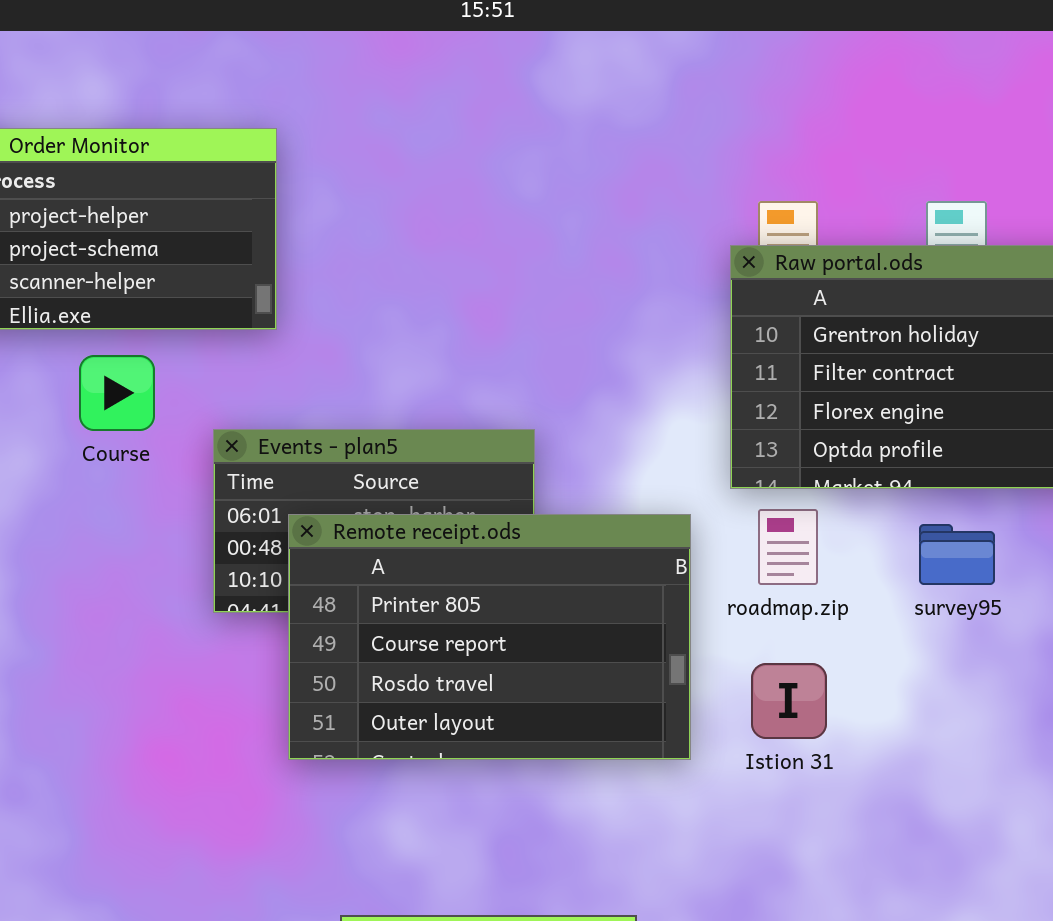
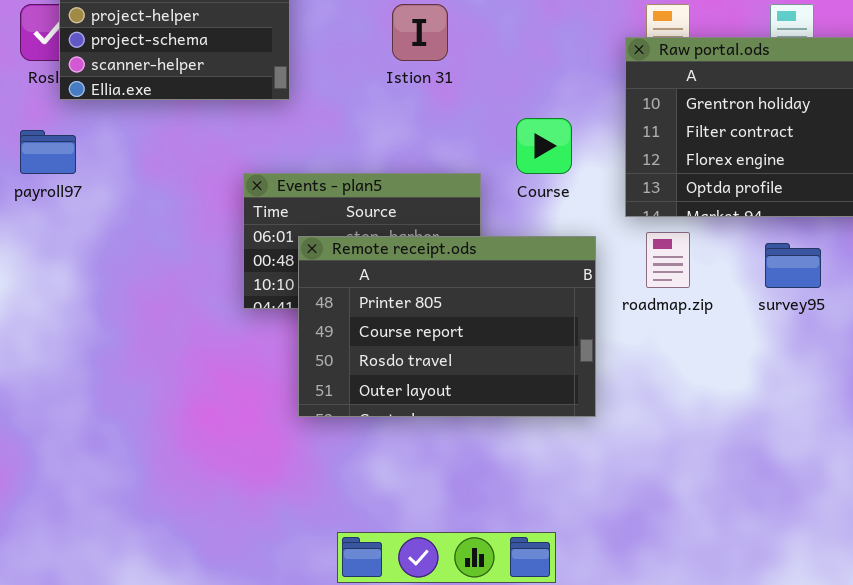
Course: [79,355,155,431] -> [516,118,572,174], moved
Istion 31: [751,663,827,739] -> [392,4,448,61], moved

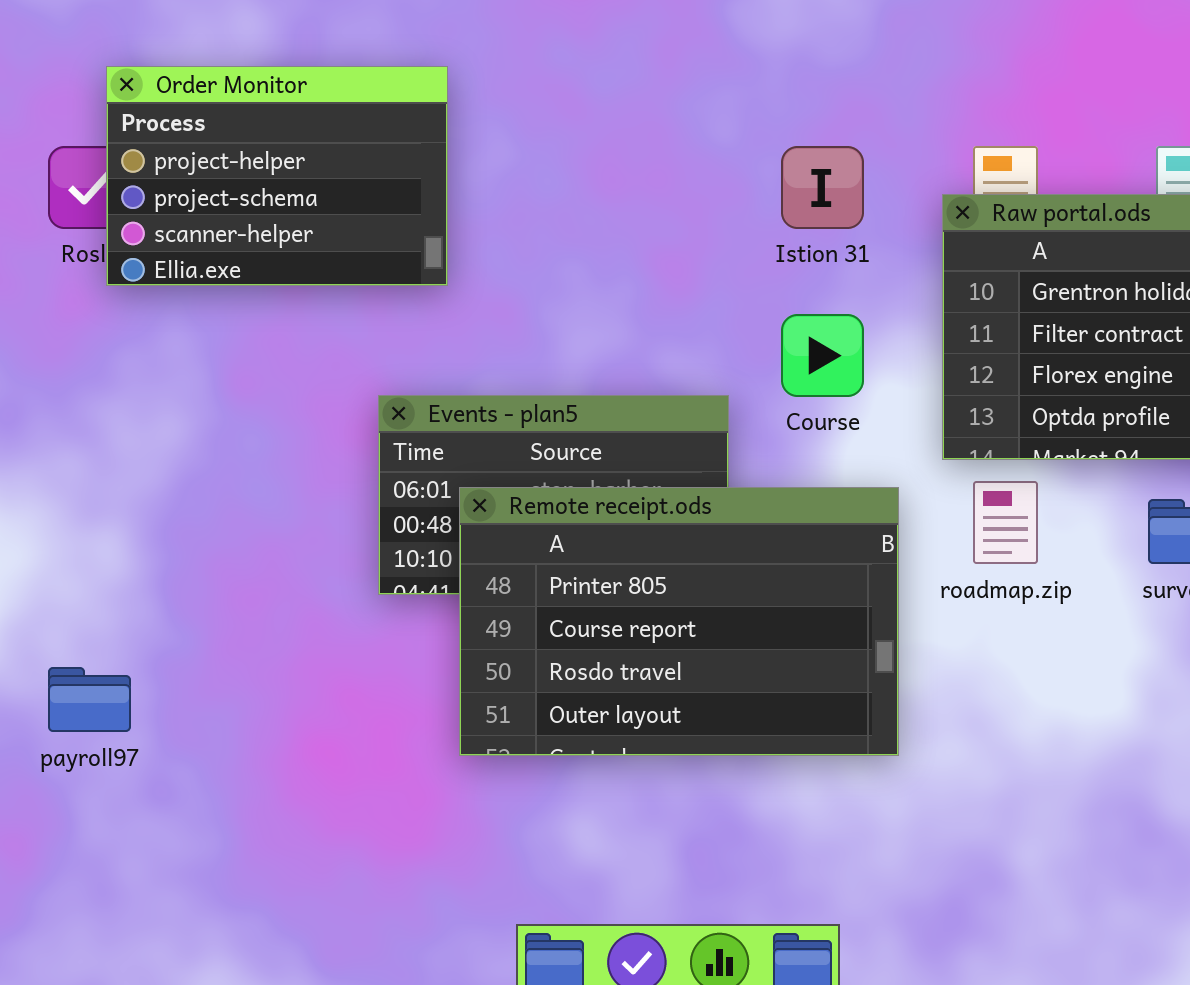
Istion 31: [392,4,448,61] -> [781,146,864,229], moved
payroll97: [20,130,76,174] -> [48,667,131,732], moved

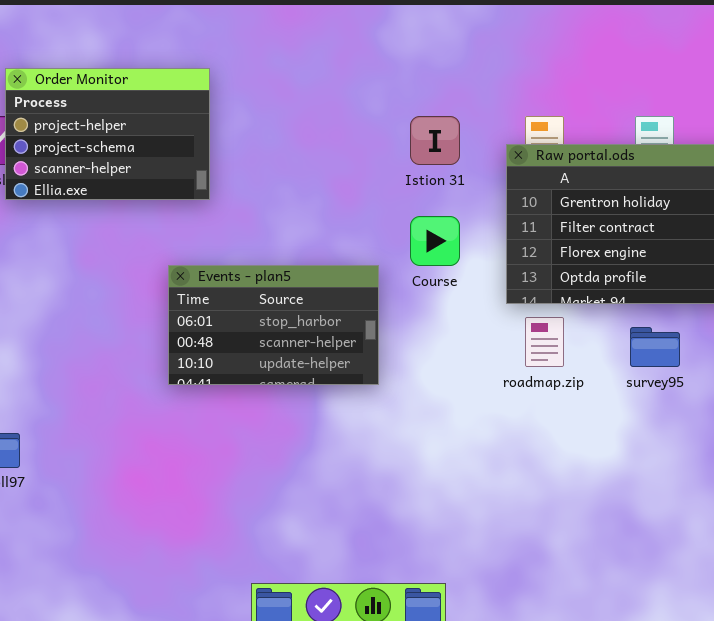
Remote receipt.ods: [459,487,899,756] -> none, closed

